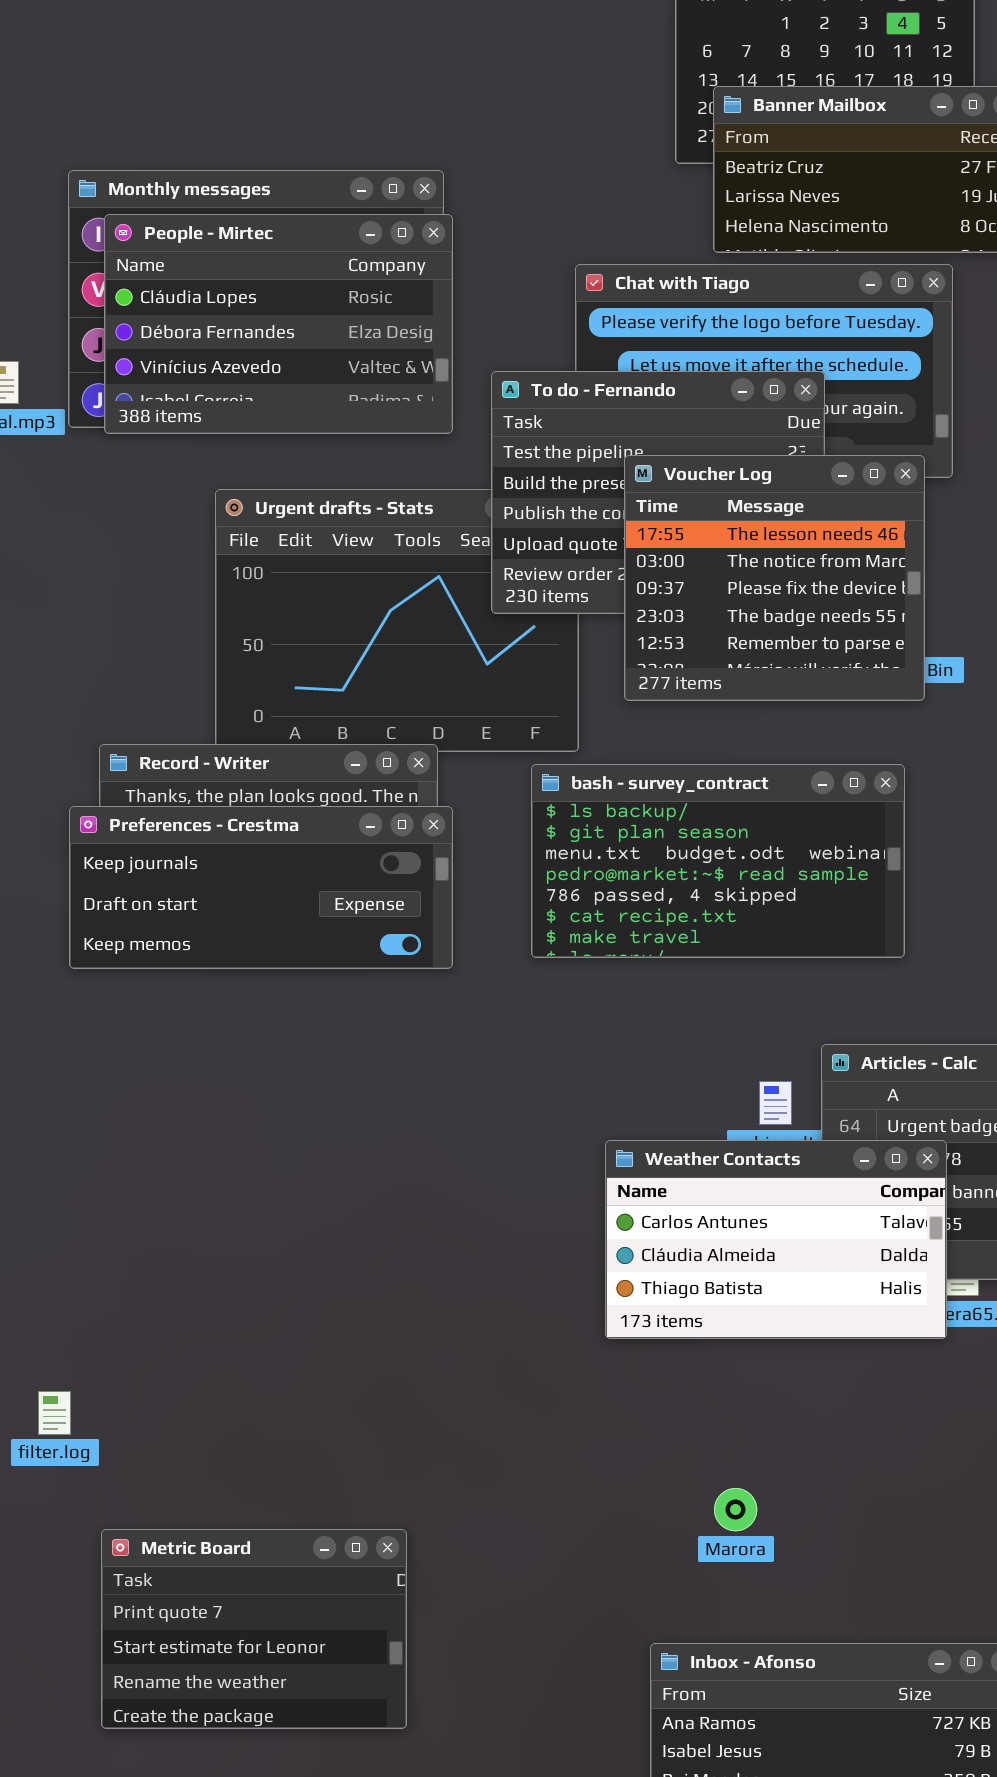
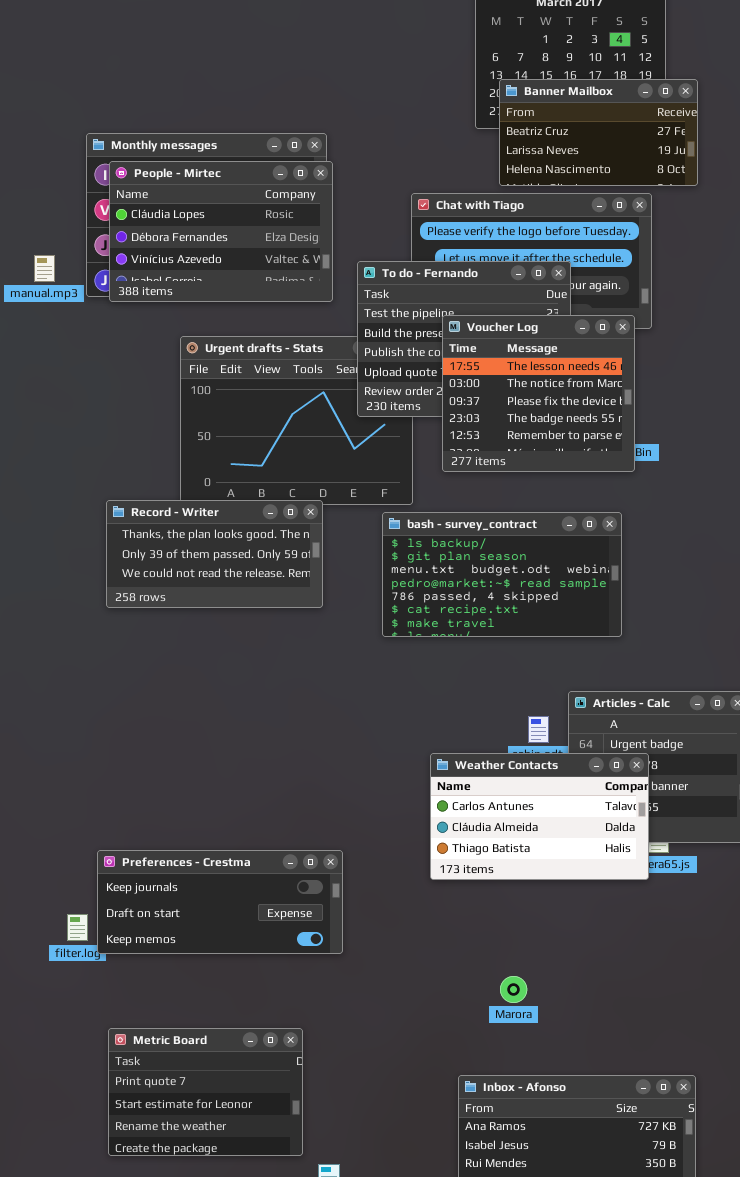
Preferences - Crestma: [69,806,453,969] -> [97,850,343,954], moved
Metric Board: [101,1529,407,1729] -> [108,1028,303,1156], moved

